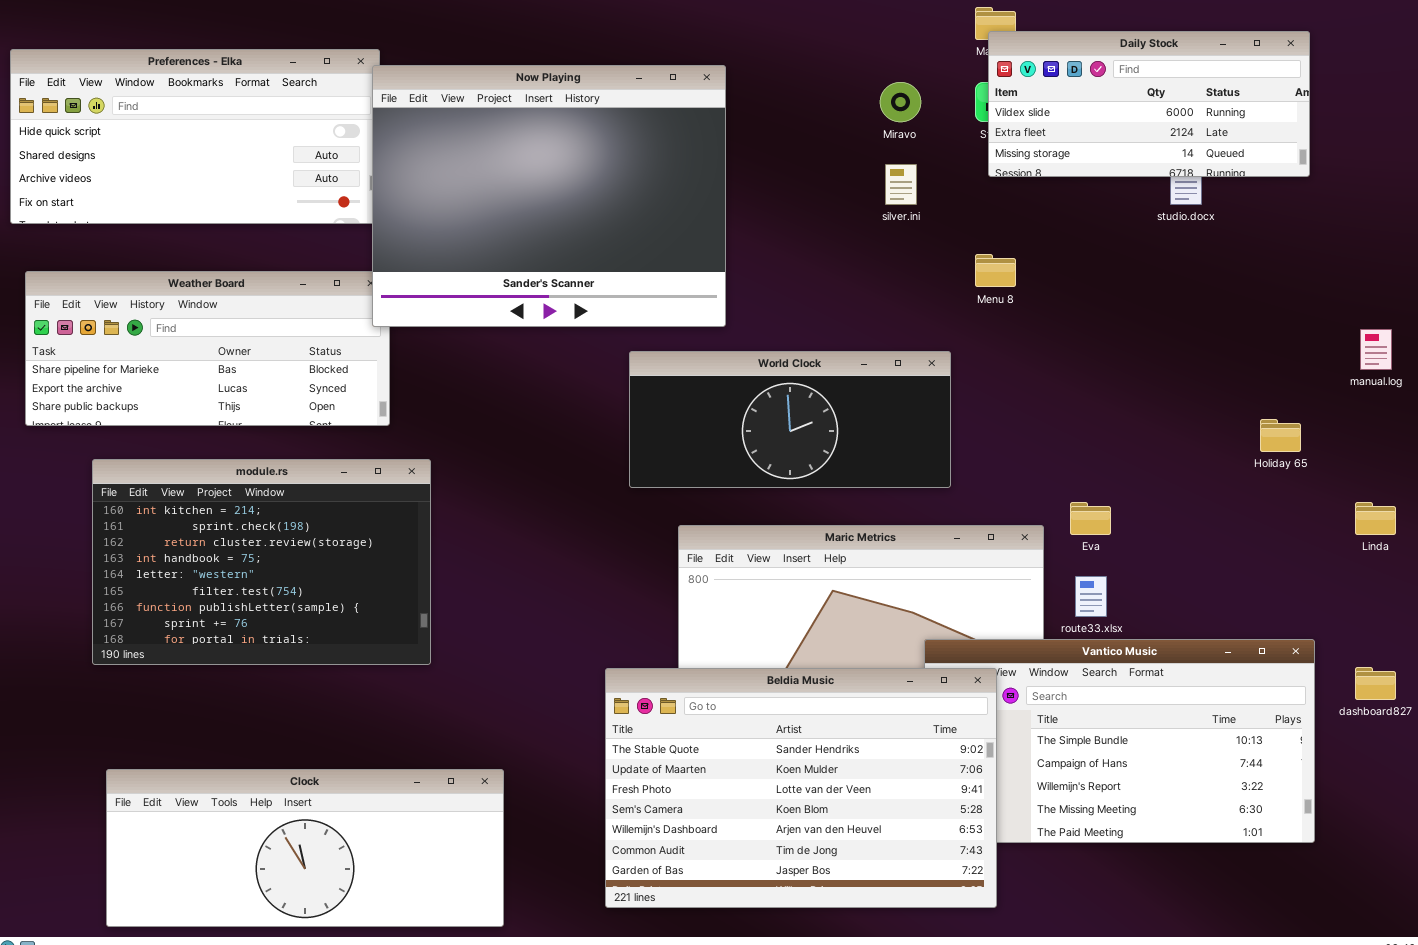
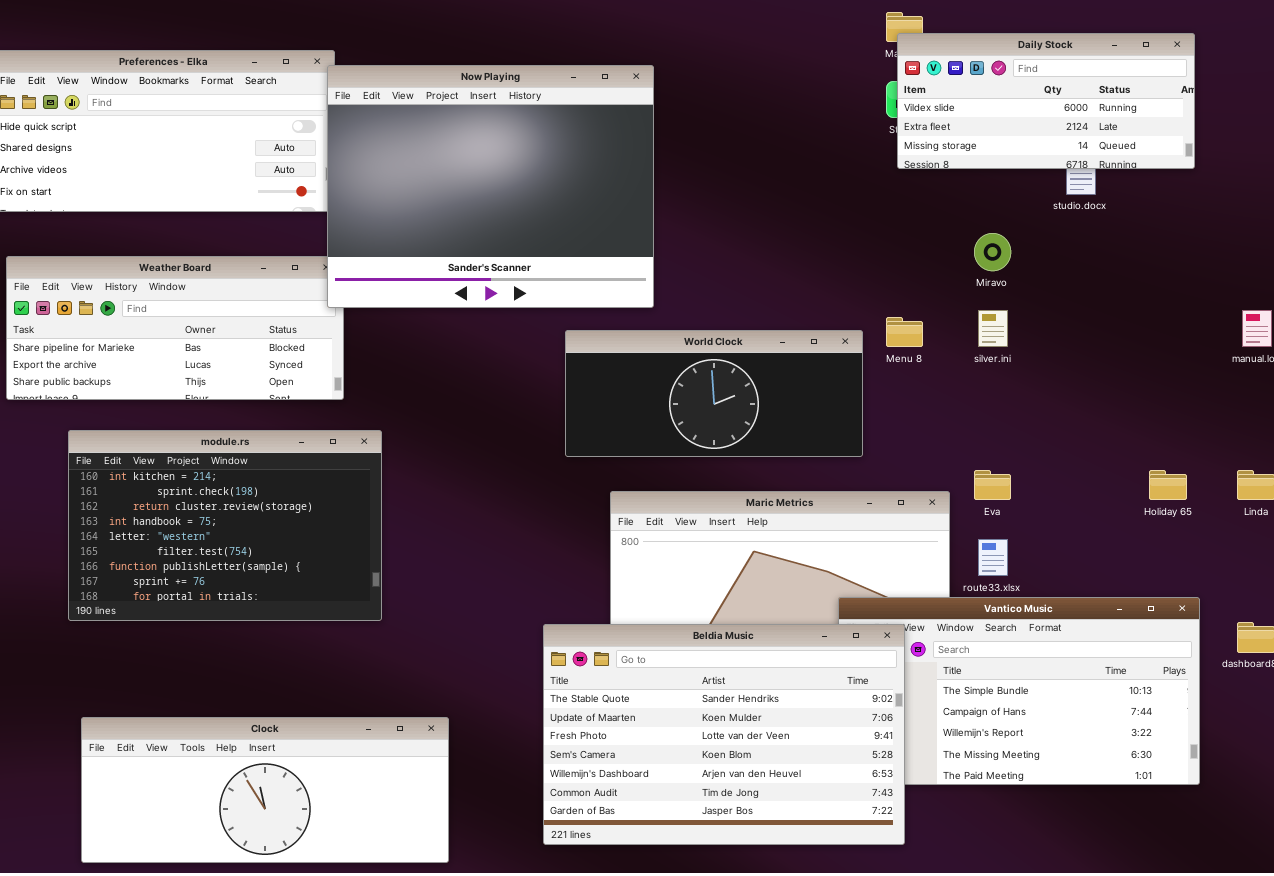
Miravo: [880,82,921,122] -> [974,233,1011,271], moved
silver.ini: [885,164,917,205] -> [978,310,1008,347], moved
Menu 8: [975,254,1016,287] -> [886,317,923,347], moved
Holiday 65: [1260,419,1301,452] -> [1149,470,1187,500], moved

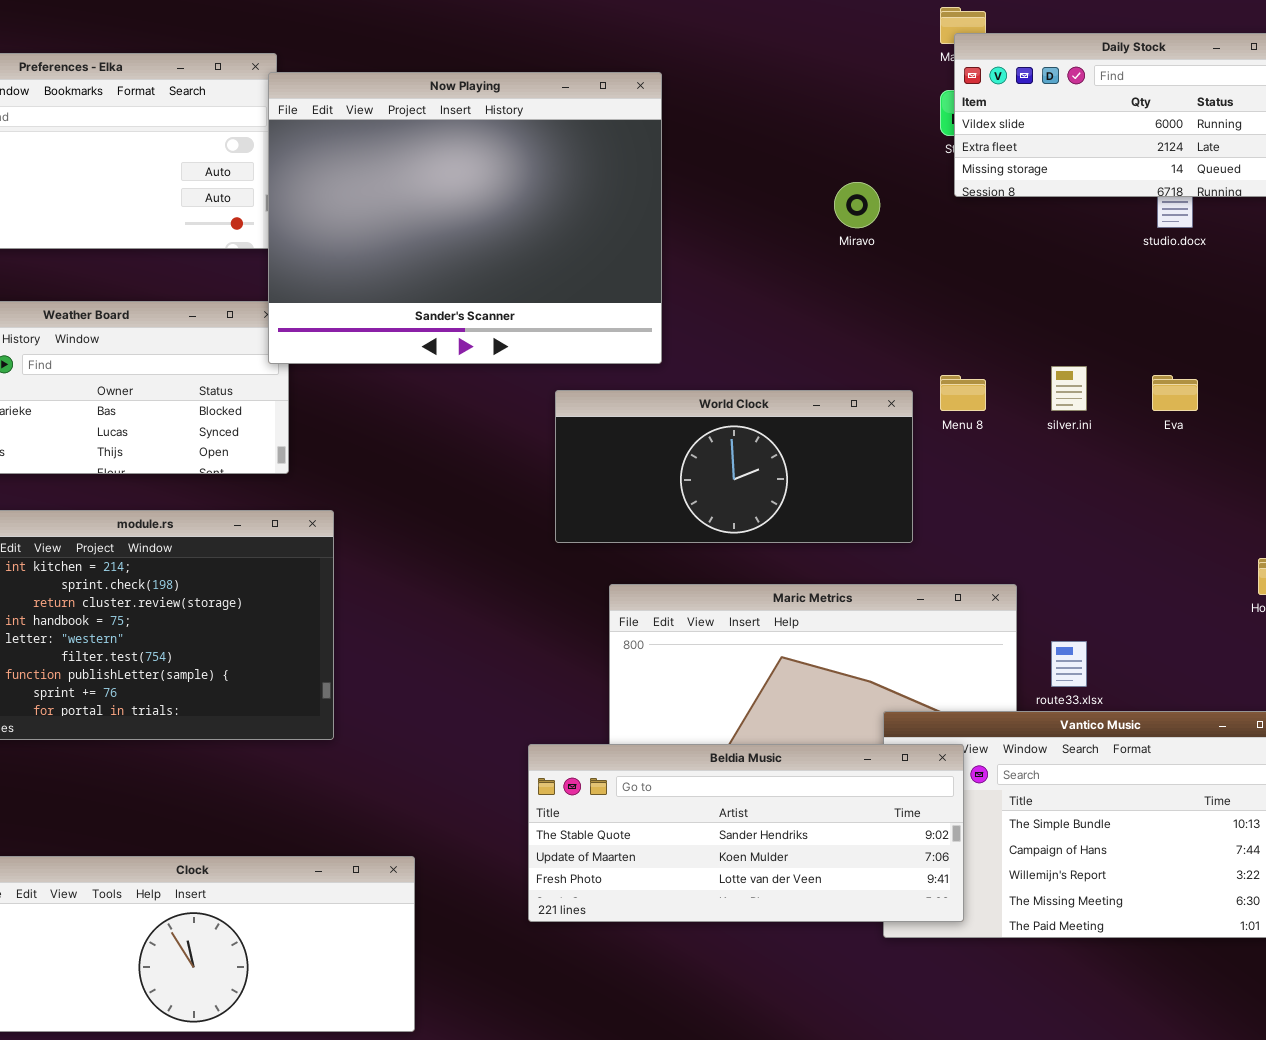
Miravo: [974,233,1011,271] -> [834,182,880,228], moved
Eva: [974,470,1011,500] -> [1152,375,1198,411], moved
Beldia Music: [543,624,905,845] -> [528,744,964,922], resized

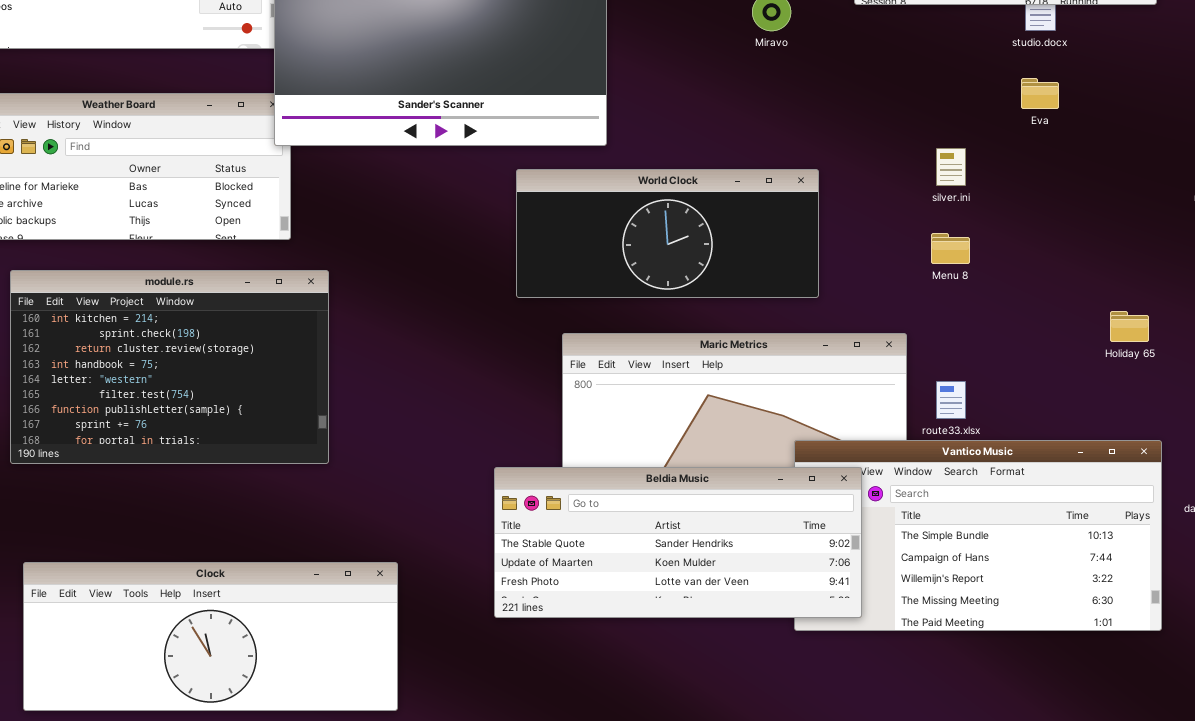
Menu 8: [940,375,986,411] -> [931,233,970,264], moved
Eva: [1152,375,1198,411] -> [1021,78,1059,109], moved

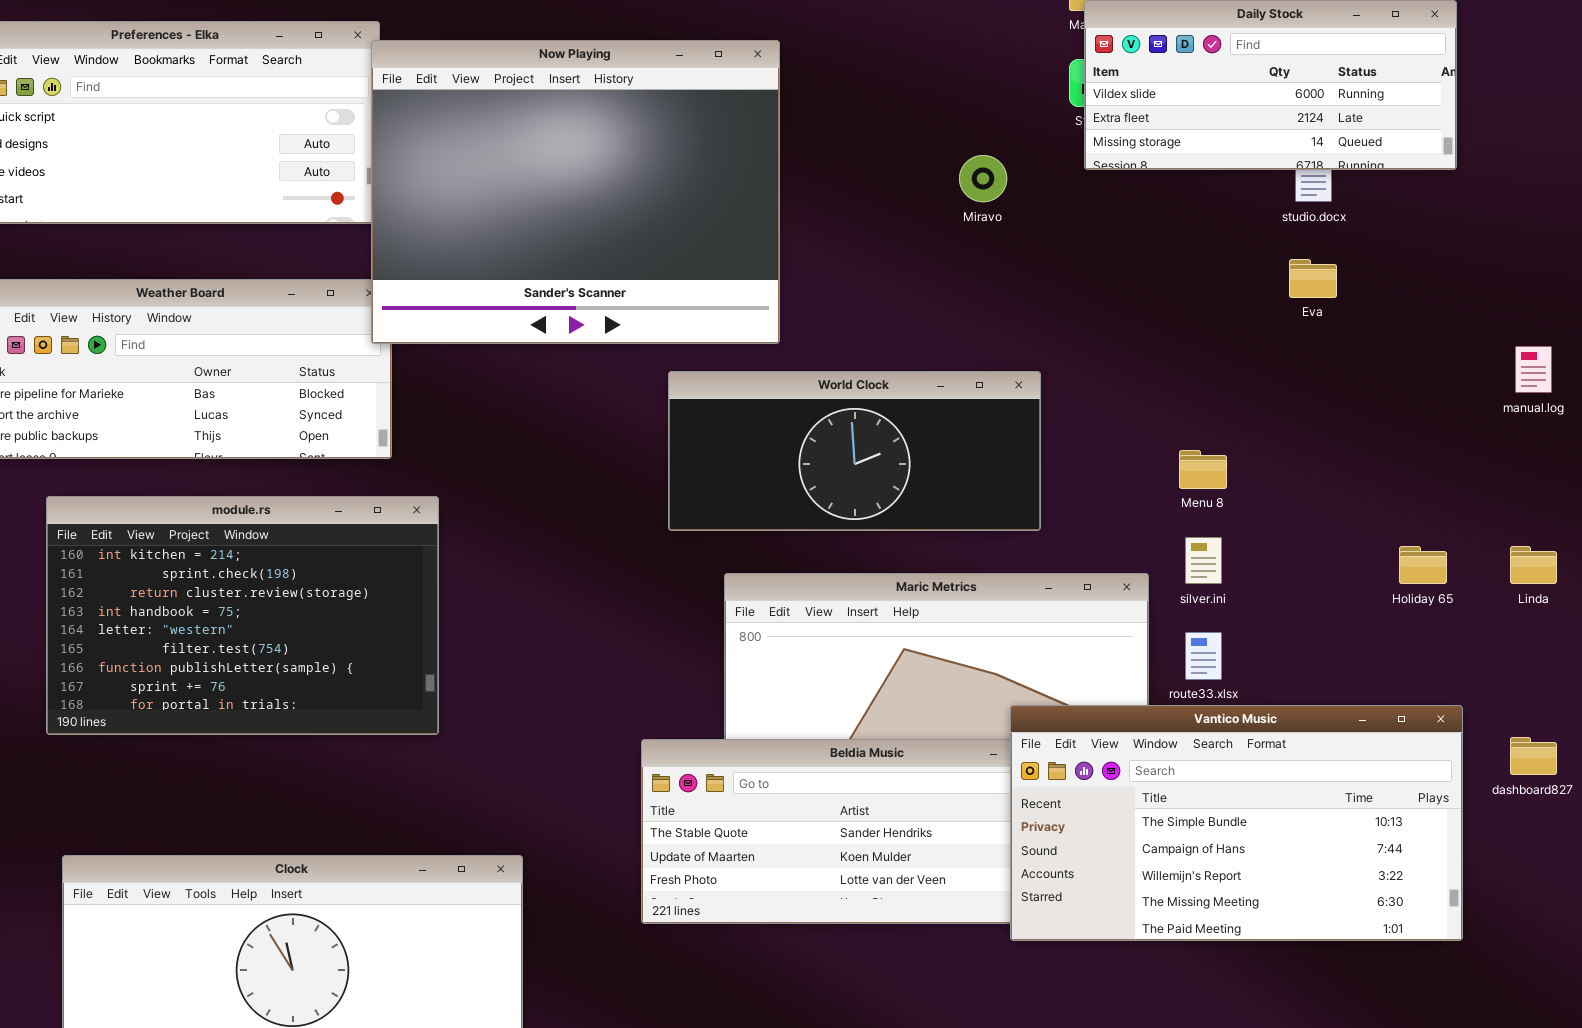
silver.ini: [936,148,966,186] -> [1185,537,1222,584], moved
Vantico Music: [794,440,1162,631] -> [1010,705,1463,941], raised

